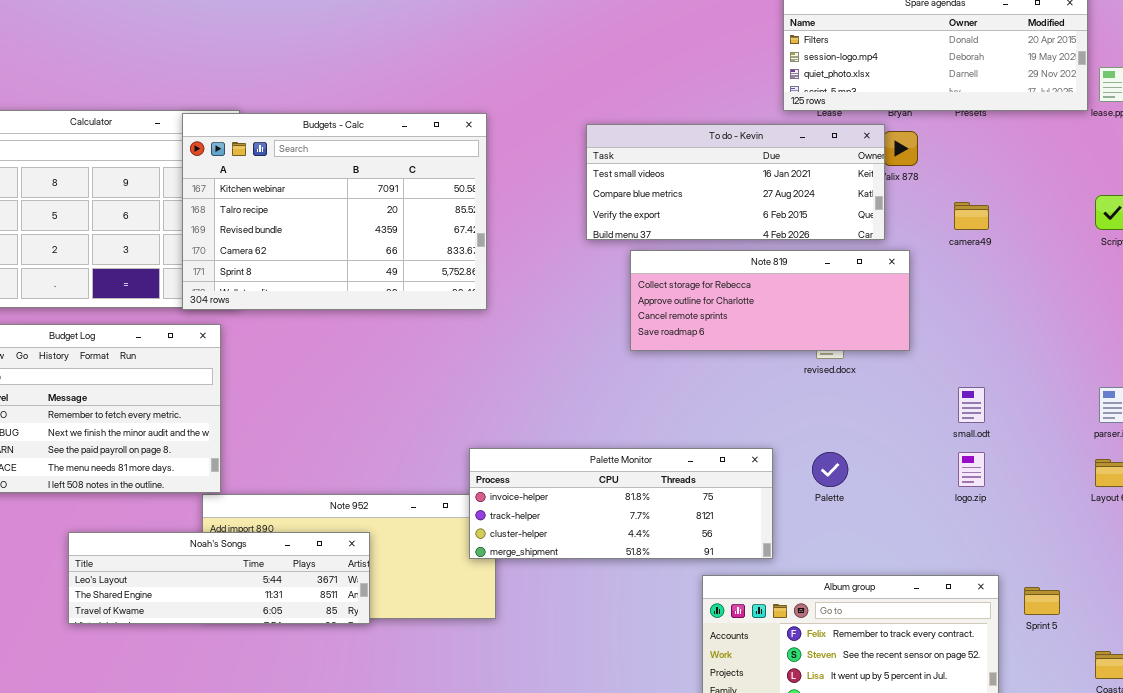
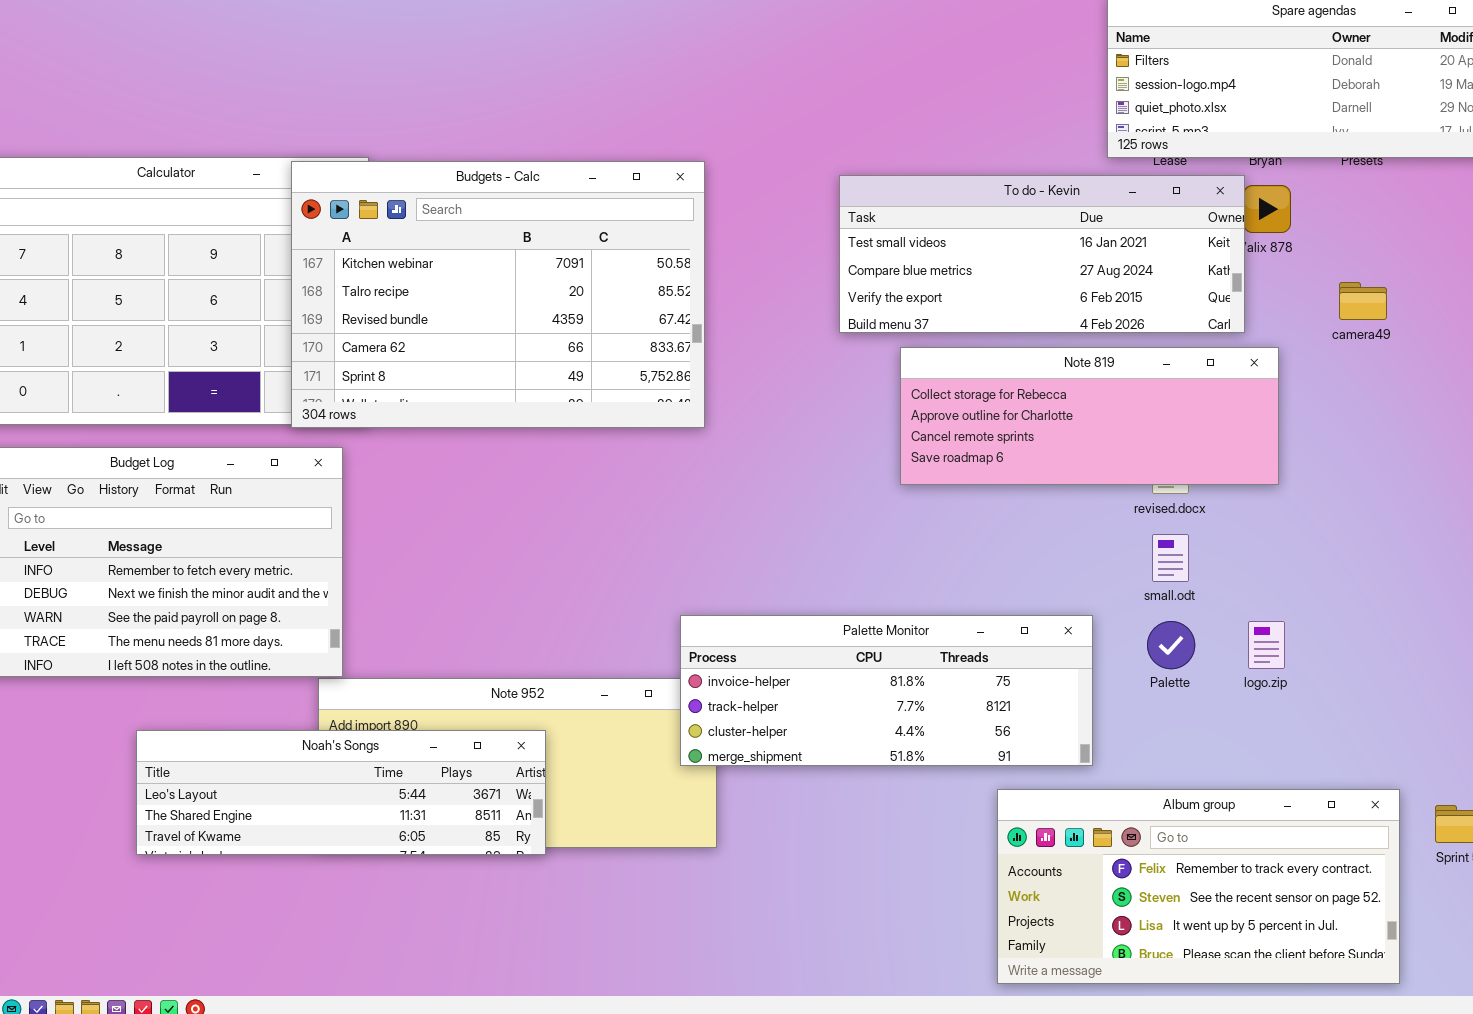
small.odt: [958,387,985,423] -> [1152,534,1189,582], moved
logo.zip: [958,452,985,487] -> [1248,621,1285,669], moved

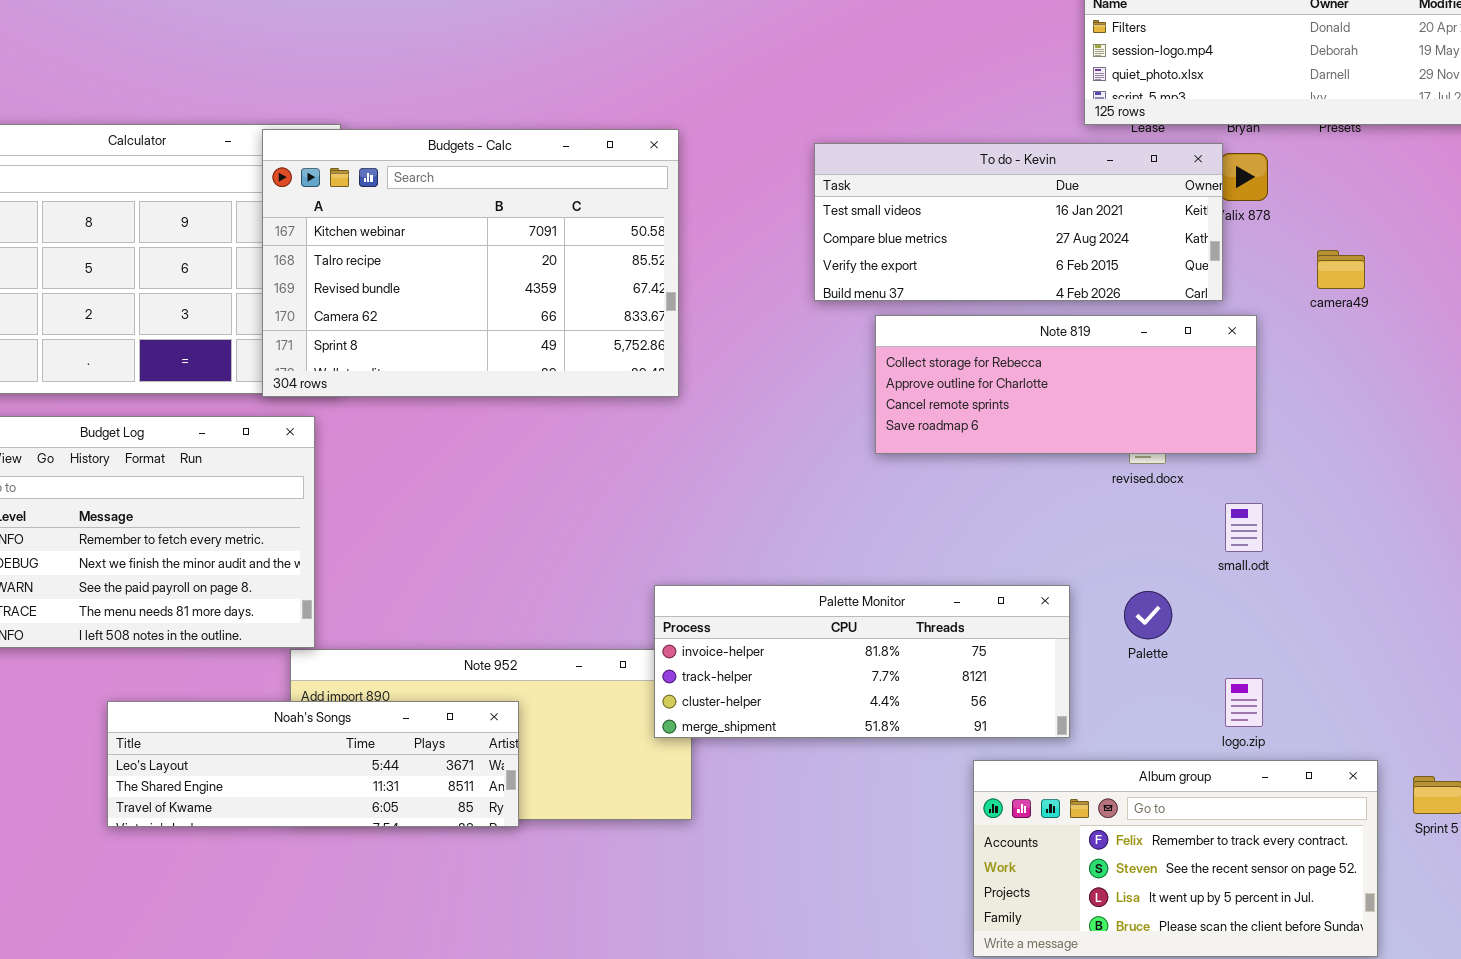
small.odt: [1152,534,1189,582] -> [1225,503,1263,552], moved
logo.zip: [1248,621,1285,669] -> [1225,678,1263,727], moved

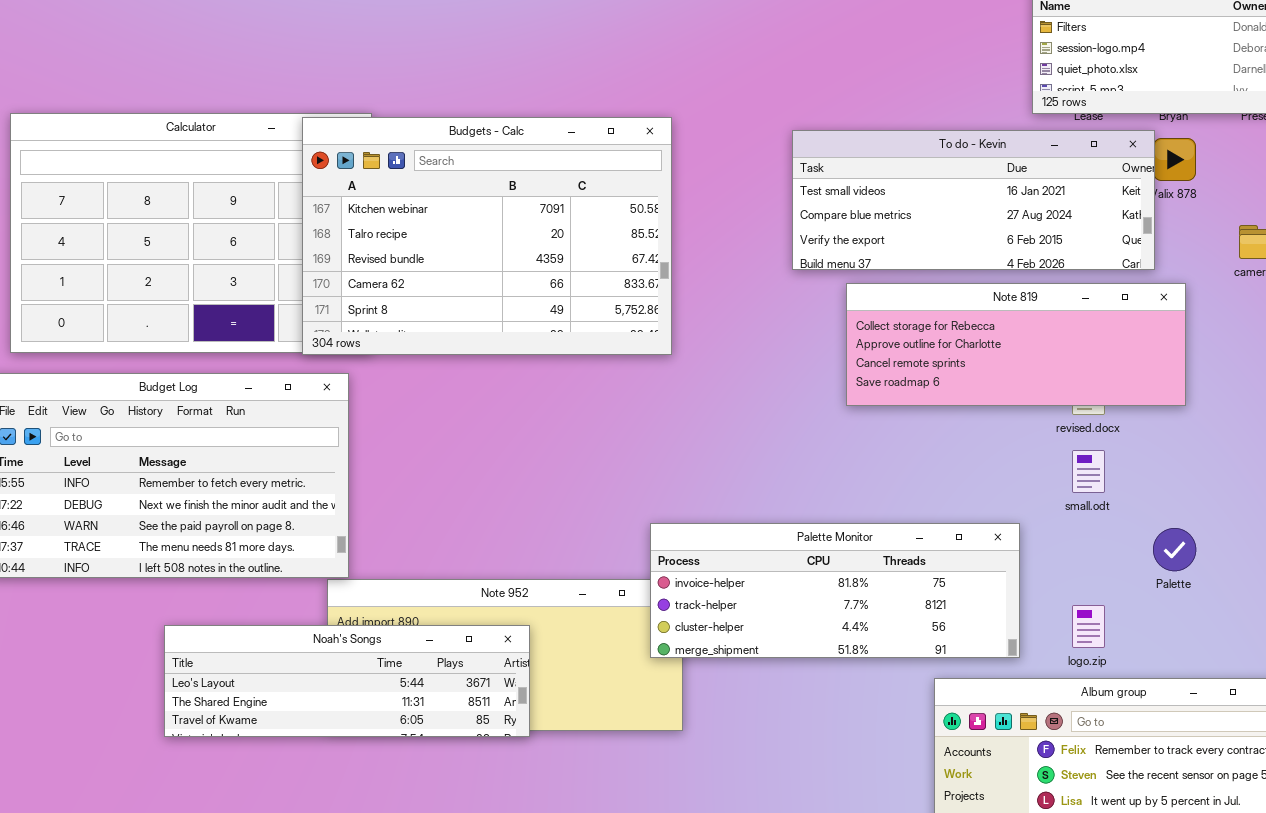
small.odt: [1225,503,1263,552] -> [1072,450,1105,493], moved
Palette: [1124,591,1172,639] -> [1153,528,1196,571], moved
logo.zip: [1225,678,1263,727] -> [1072,605,1105,648], moved

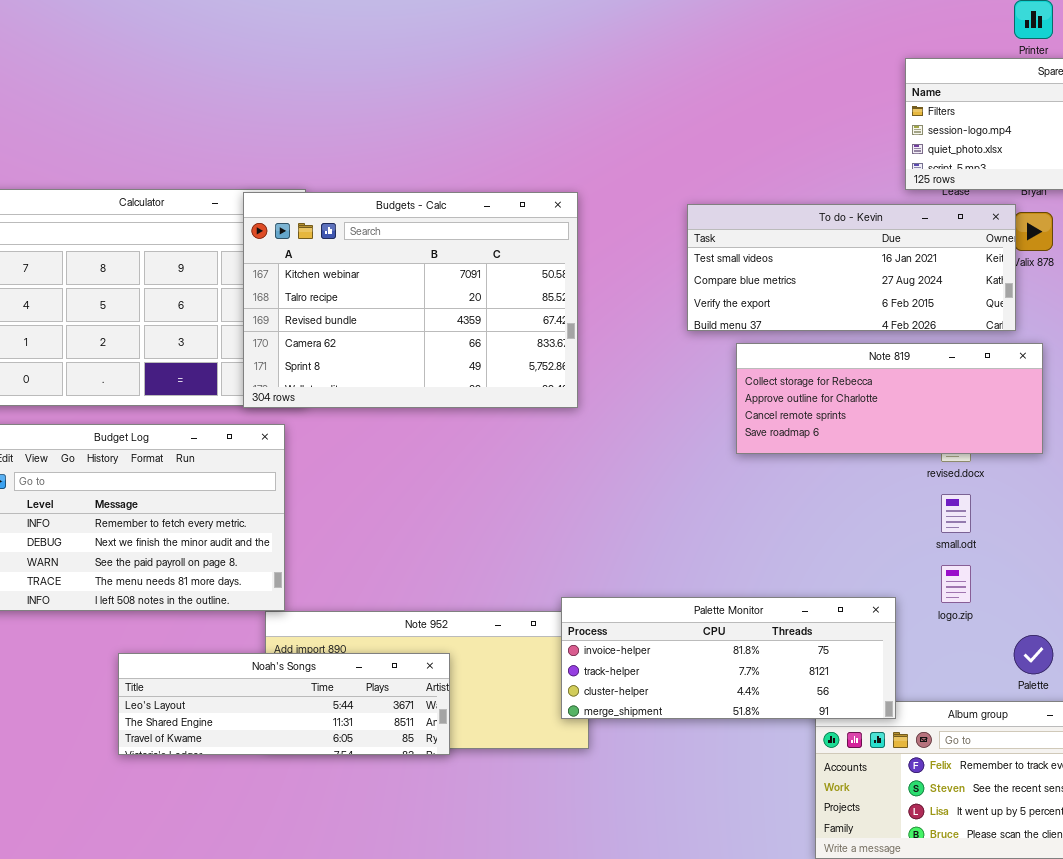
Palette Monitor: [650,523,1020,658] -> [561,597,896,719], moved
Palette: [1153,528,1196,571] -> [1014,635,1053,674], moved
logo.zip: [1072,605,1105,648] -> [941,565,971,603], moved

